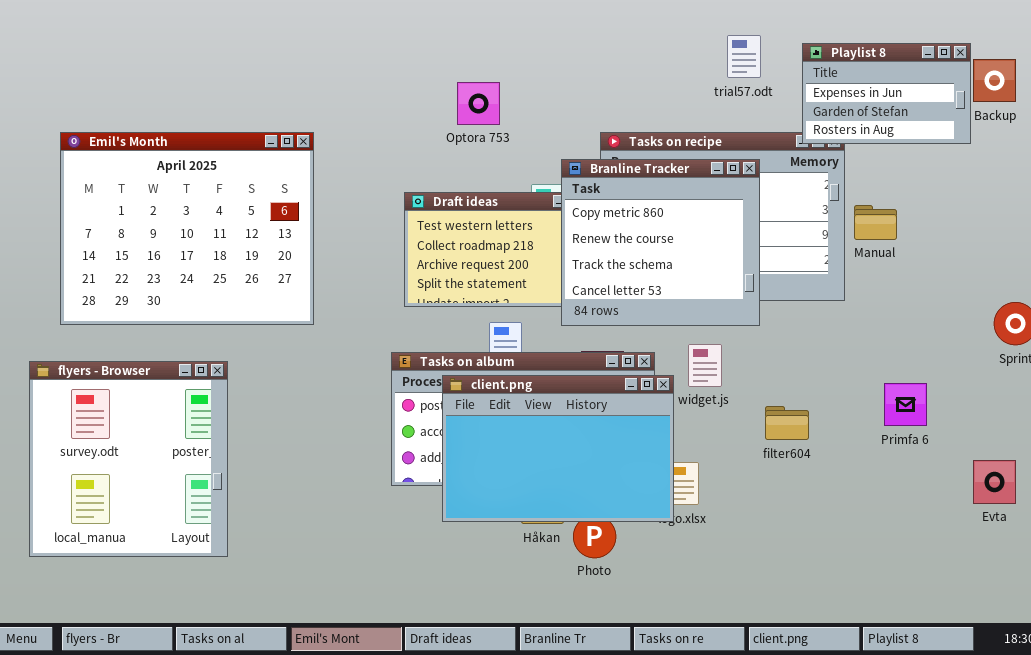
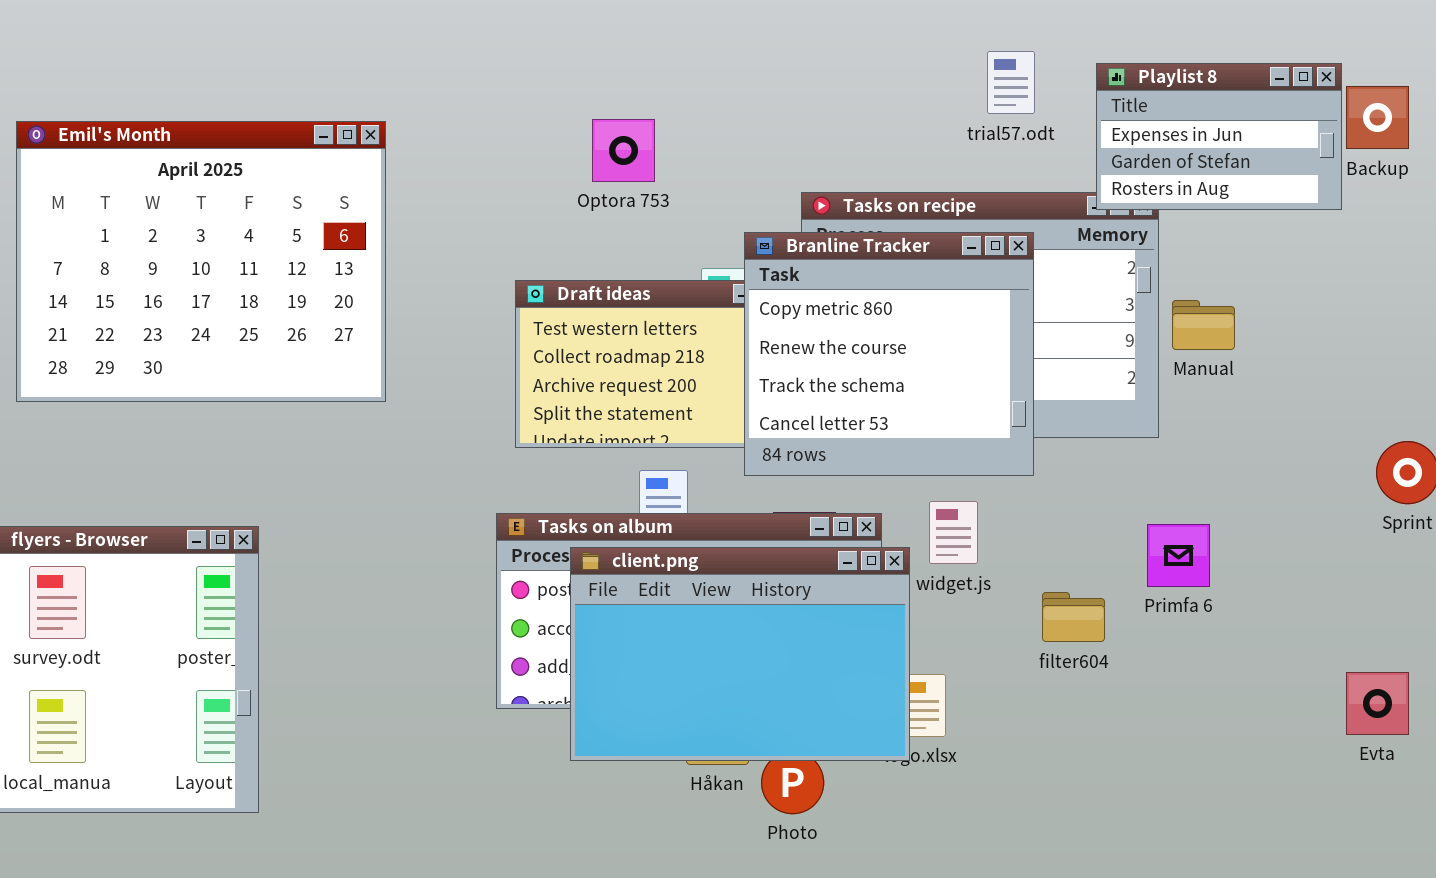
Emil's Month: [60,132,314,325] -> [16,121,386,402], moved
Primfa 6: [884,383,927,426] -> [1147,524,1210,587], moved

